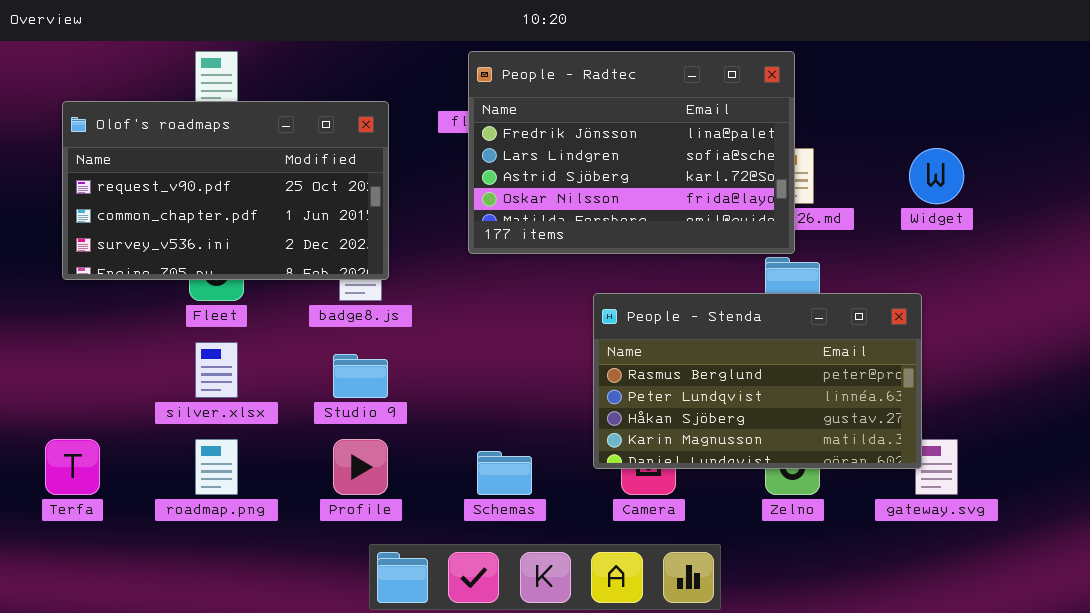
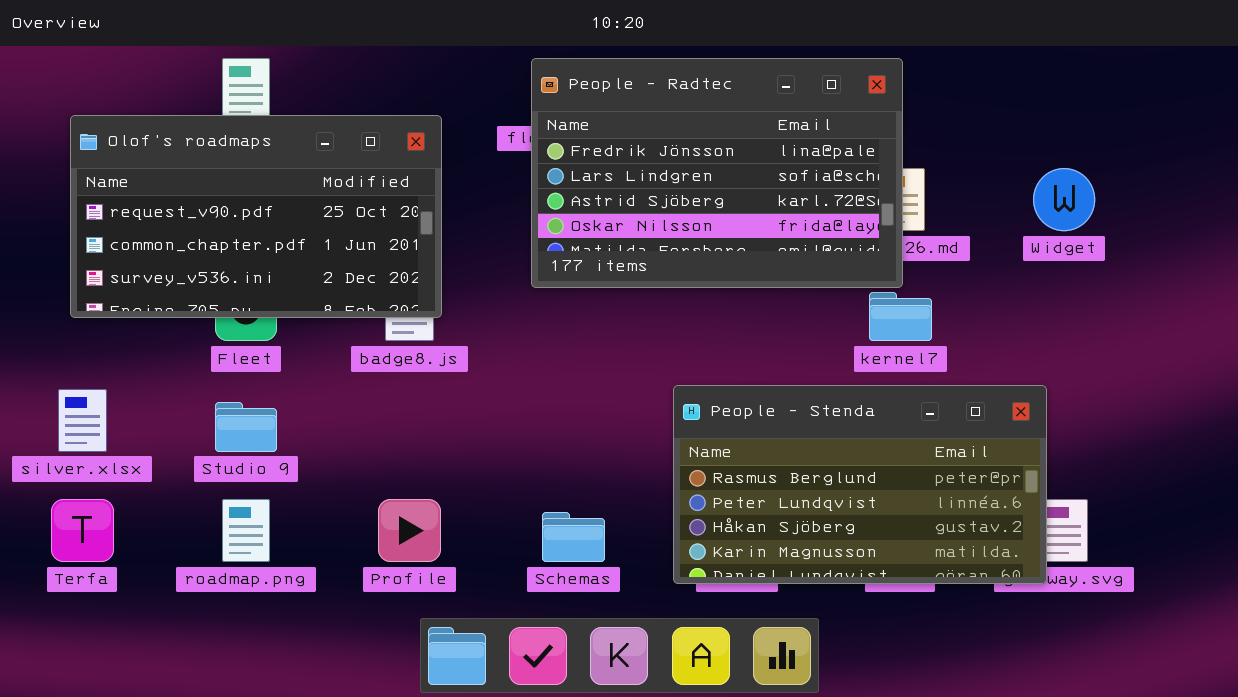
People - Stenda: [593,293,922,469] -> [673,385,1047,584], moved
silver.xlsx: [195,342,238,398] -> [58,389,107,452], moved
Studio 9: [333,354,388,398] -> [215,402,277,452], moved

